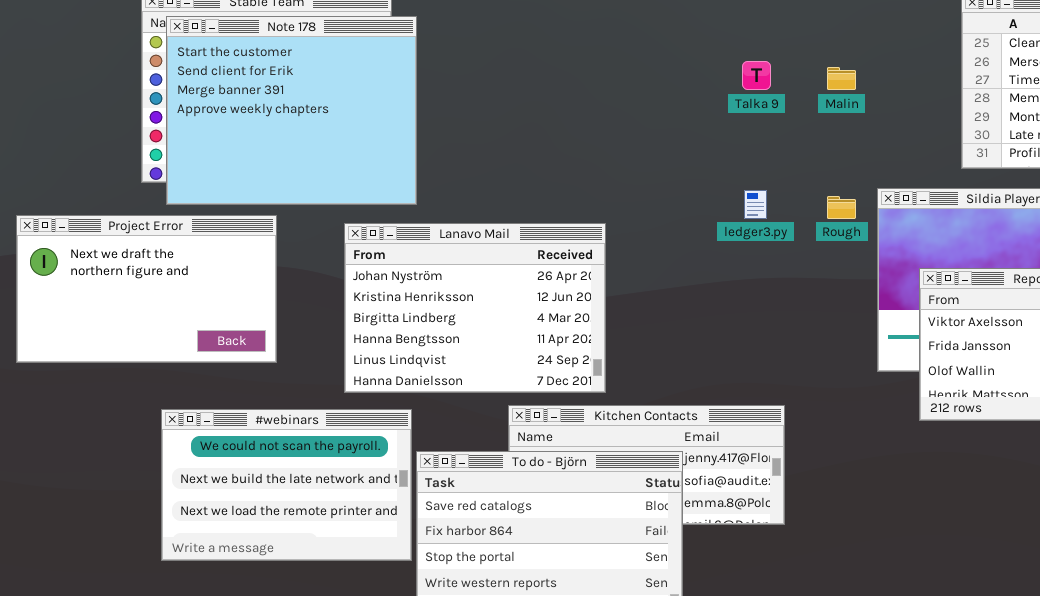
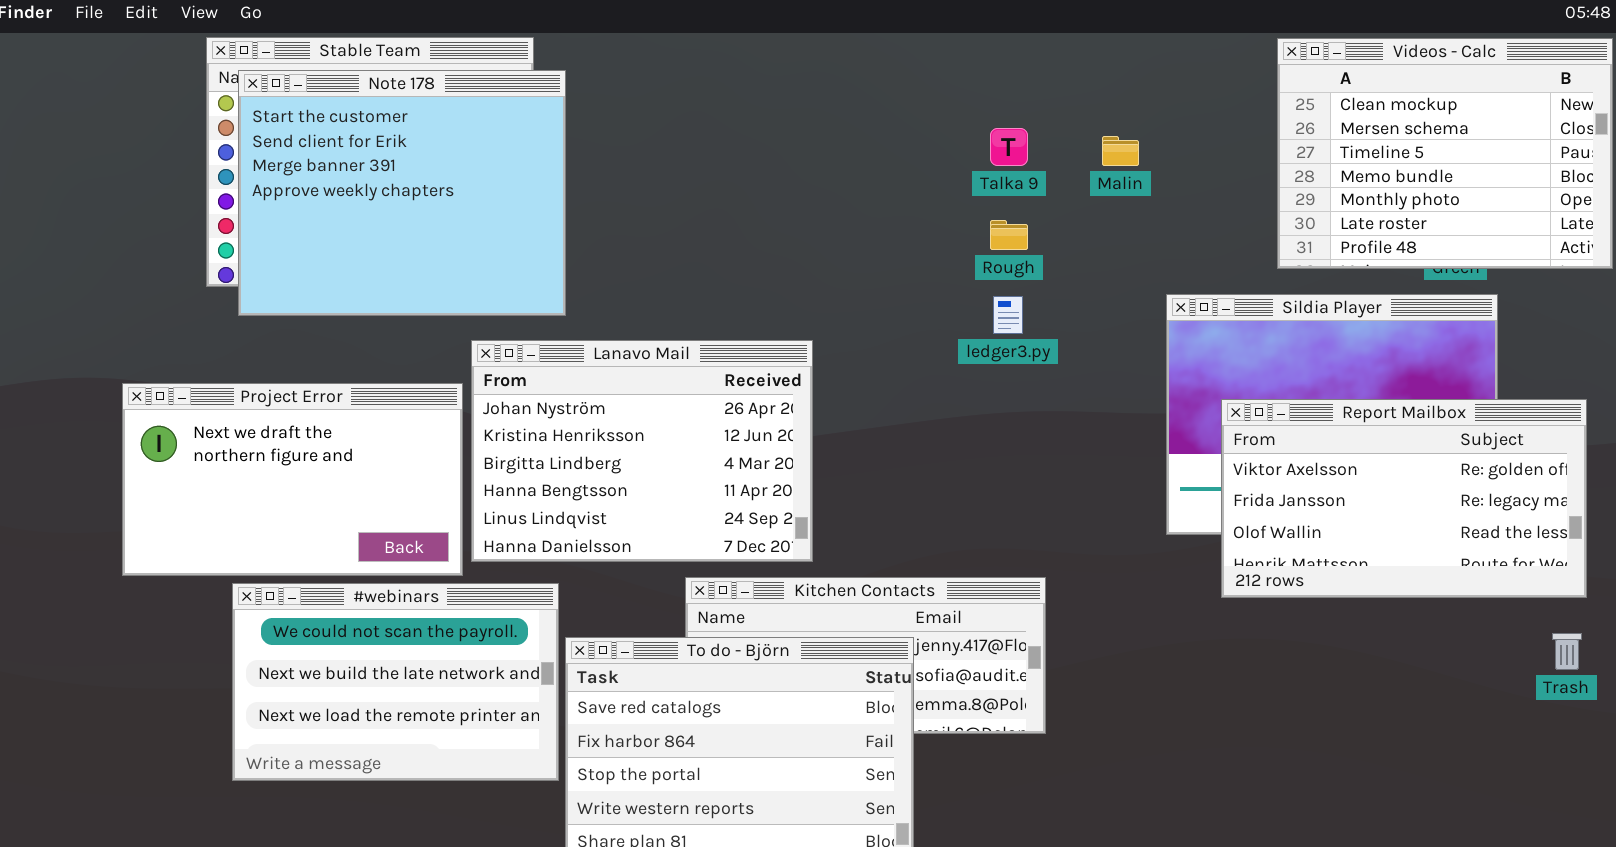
Rough: [827,196,856,219] -> [990,220,1028,250], moved
Project Error: [16,215,277,363] -> [122,383,463,576], moved

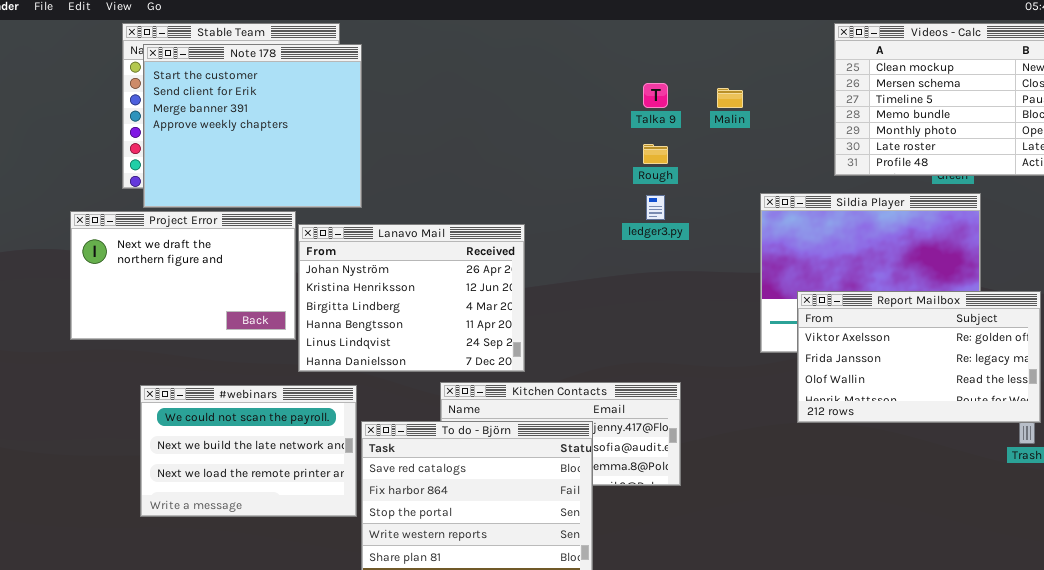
Project Error: [122,383,463,576] -> [70,211,296,340], moved
Report Mailbox: [1221,399,1587,598] -> [797,291,1041,423], moved

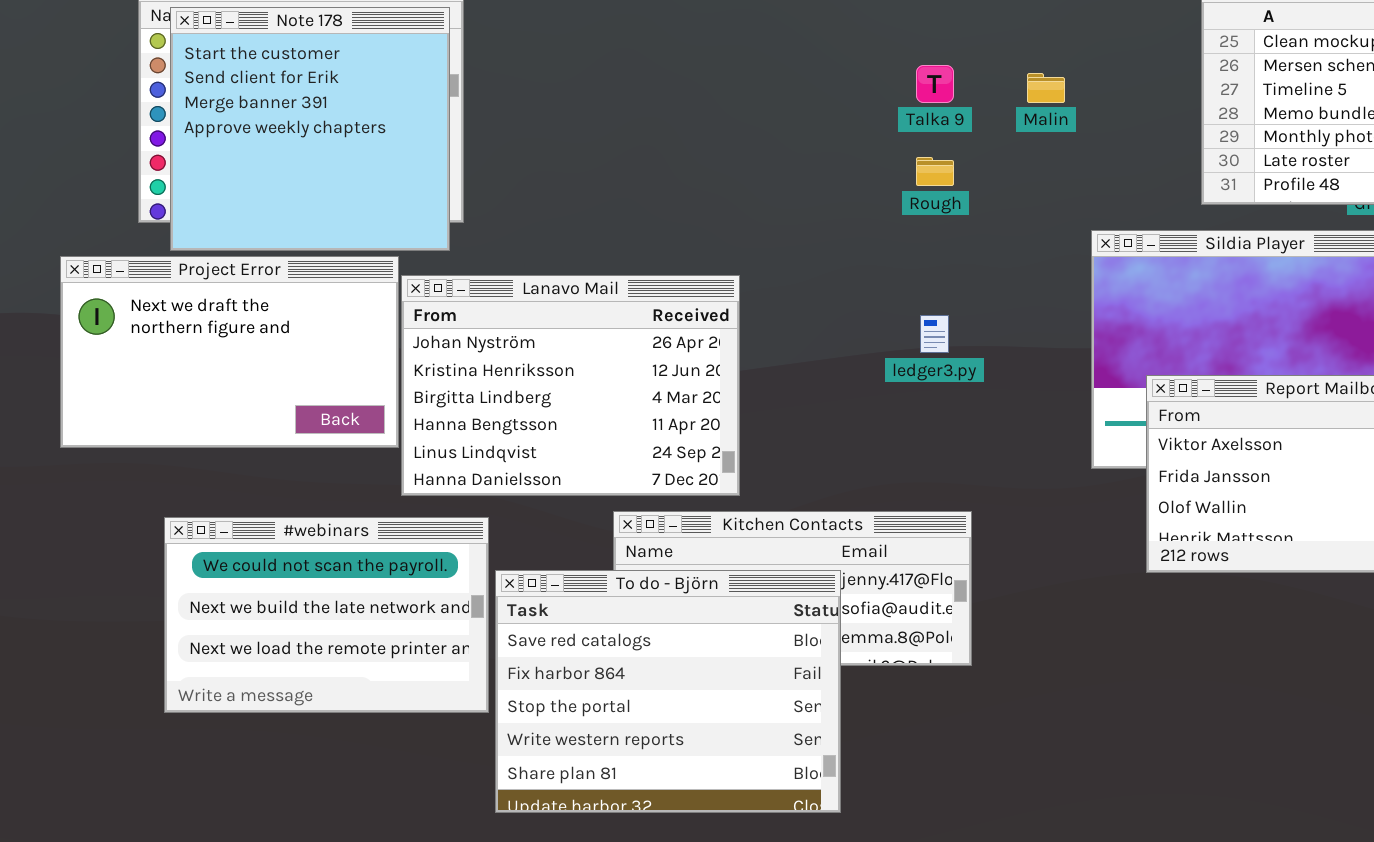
Note 178: [143,44,362,208] -> [170,7,450,251], resized
ledger3.py: [646,195,665,220] -> [920,315,949,353], moved

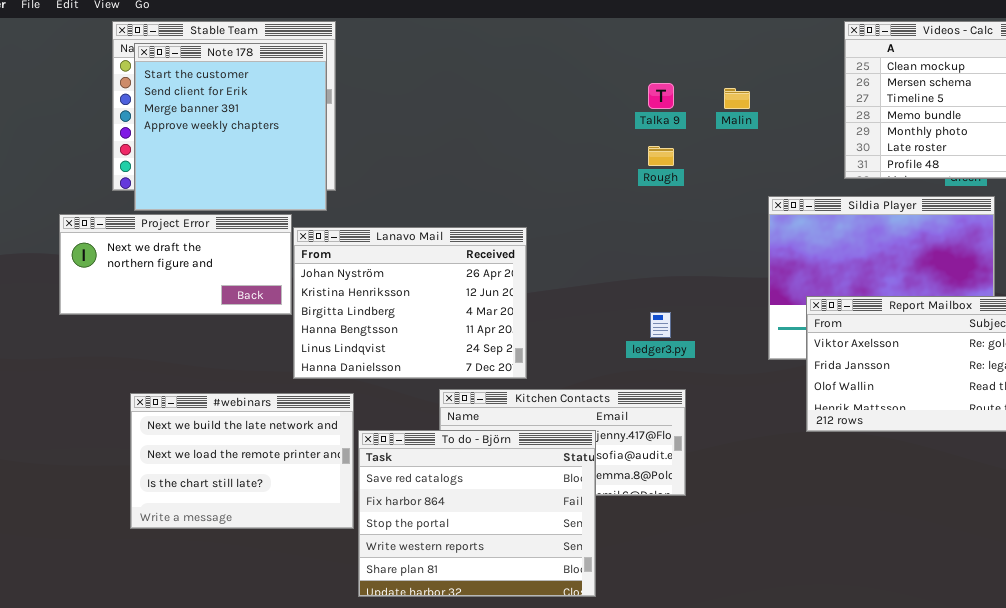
Project Error: [60,256,399,448] -> [59,214,292,315], resized
ledger3.py: [920,315,949,353] -> [650,312,671,338], moved
#webinars: [164,517,489,713] -> [130,393,354,529], scrolled down 1 row

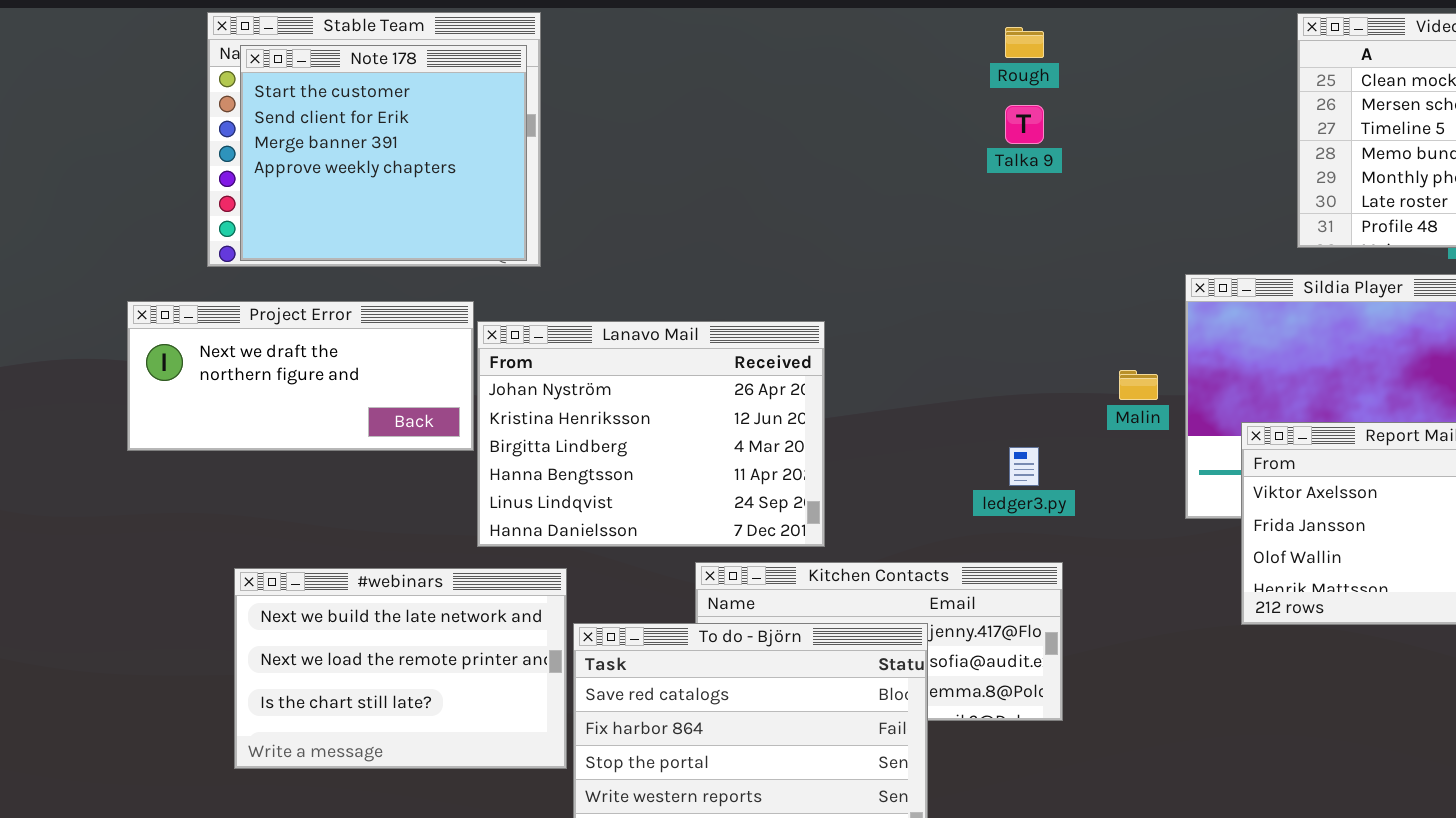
Note 178: [134,43,327,211] -> [240,45,527,261], resized
Malin: [724,88,750,109] -> [1119,370,1158,400], moved
Rough: [648,146,674,166] -> [1005,27,1044,58], moved

